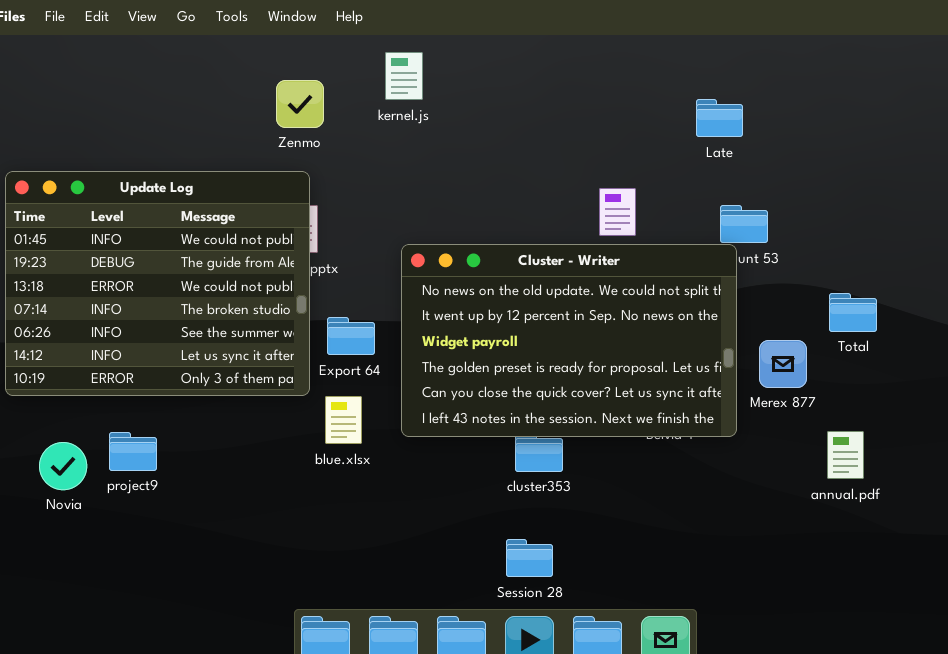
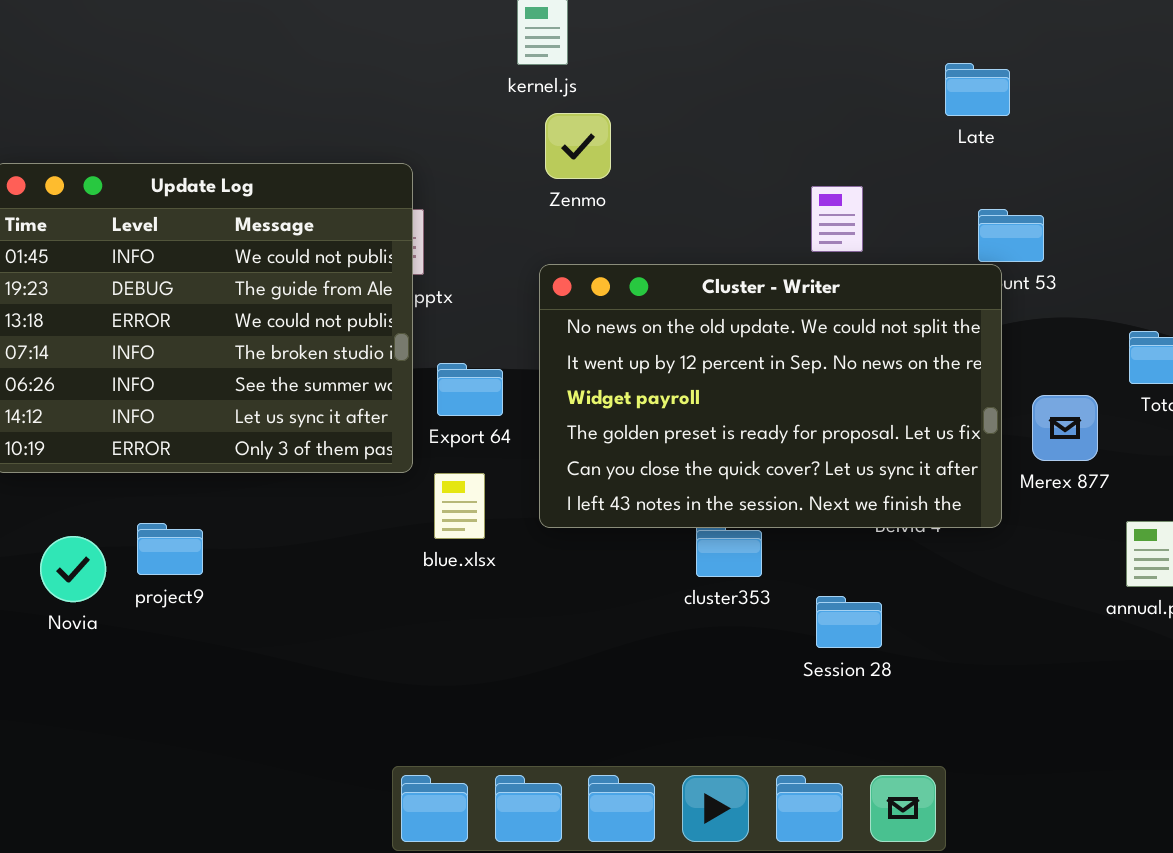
Zenmo: [276,80,324,128] -> [545,113,611,179], moved
Session 28: [506,539,553,577] -> [816,596,882,648], moved

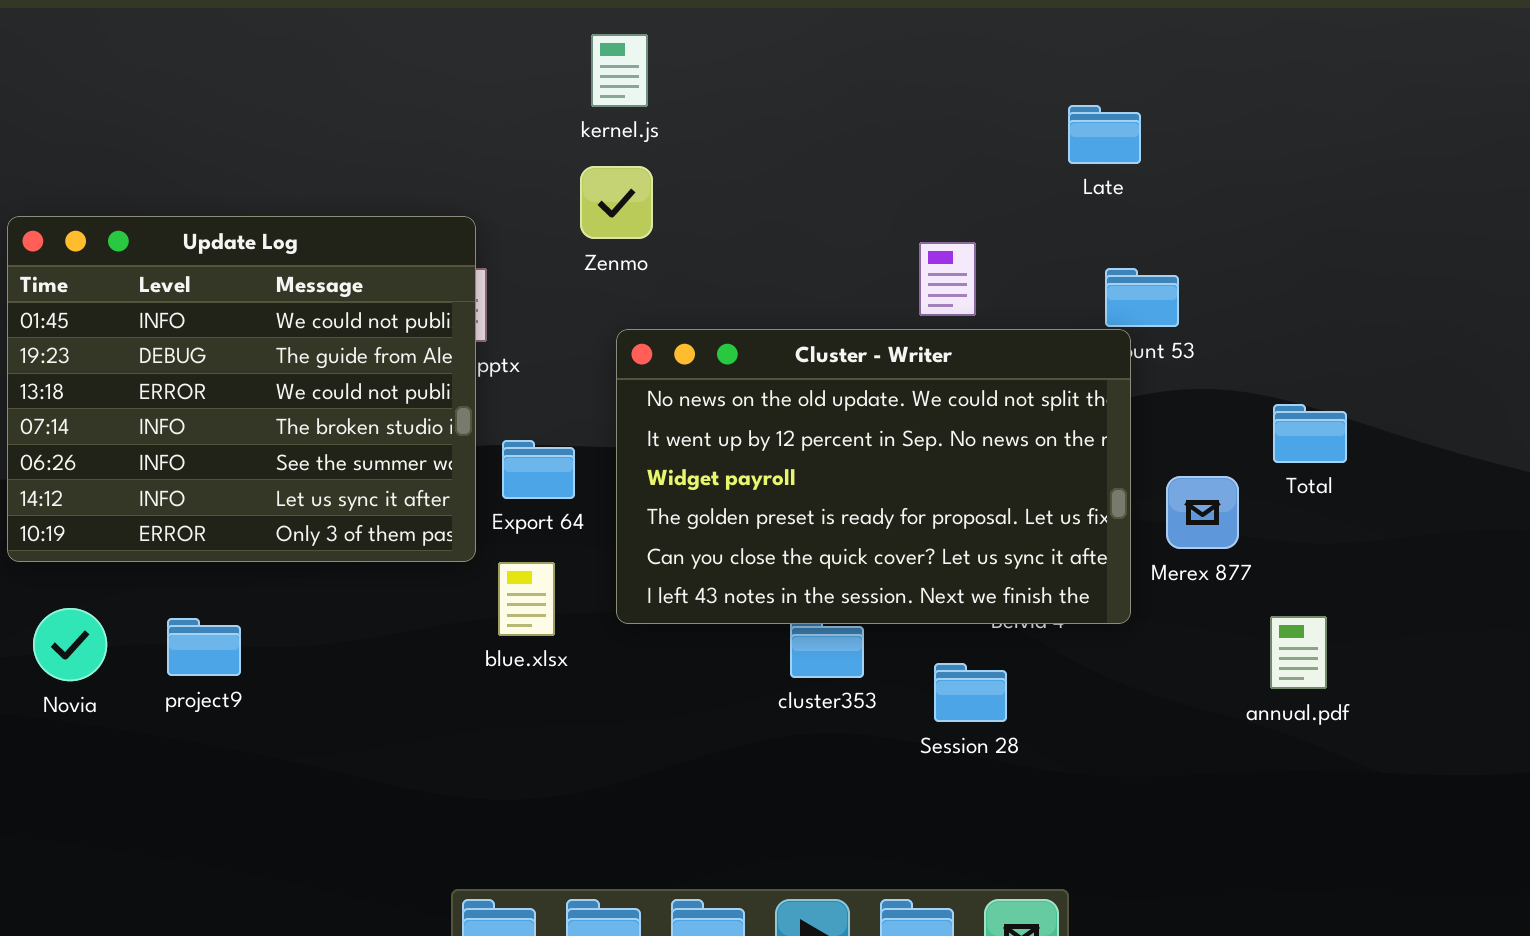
Zenmo: [545,113,611,179] -> [580,166,653,239], moved
Novia: [40,536,106,602] -> [33,608,107,681], moved
Session 28: [816,596,882,648] -> [934,663,1007,722], moved

